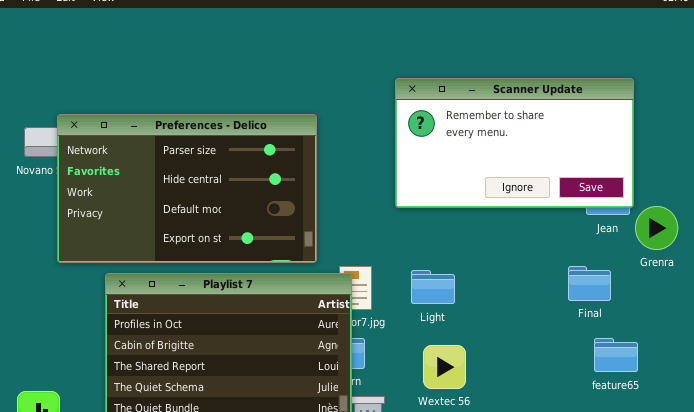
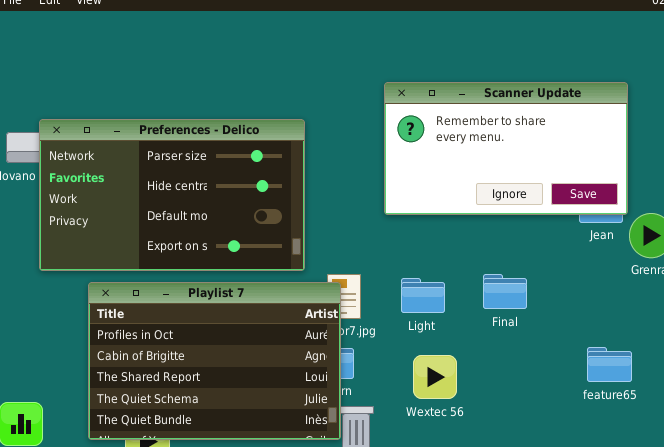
Final: [568,266,611,301] -> [483,274,527,309], moved

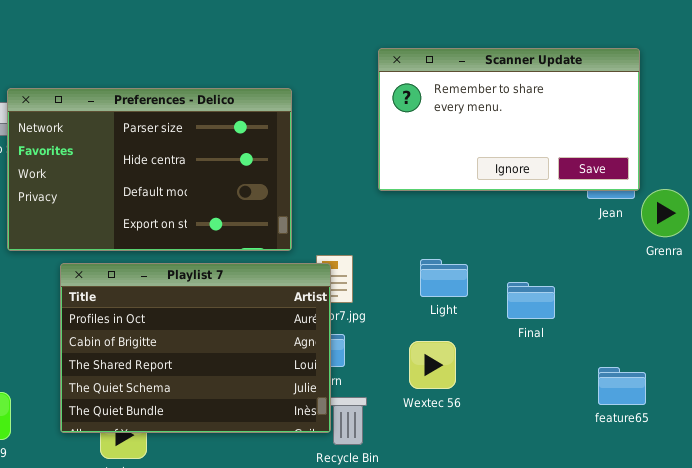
Final: [483,274,527,309] -> [507,282,555,319], moved
Light: [401,278,445,313] -> [420,259,468,297], moved
feature65: [587,347,632,382] -> [598,367,646,405], moved

